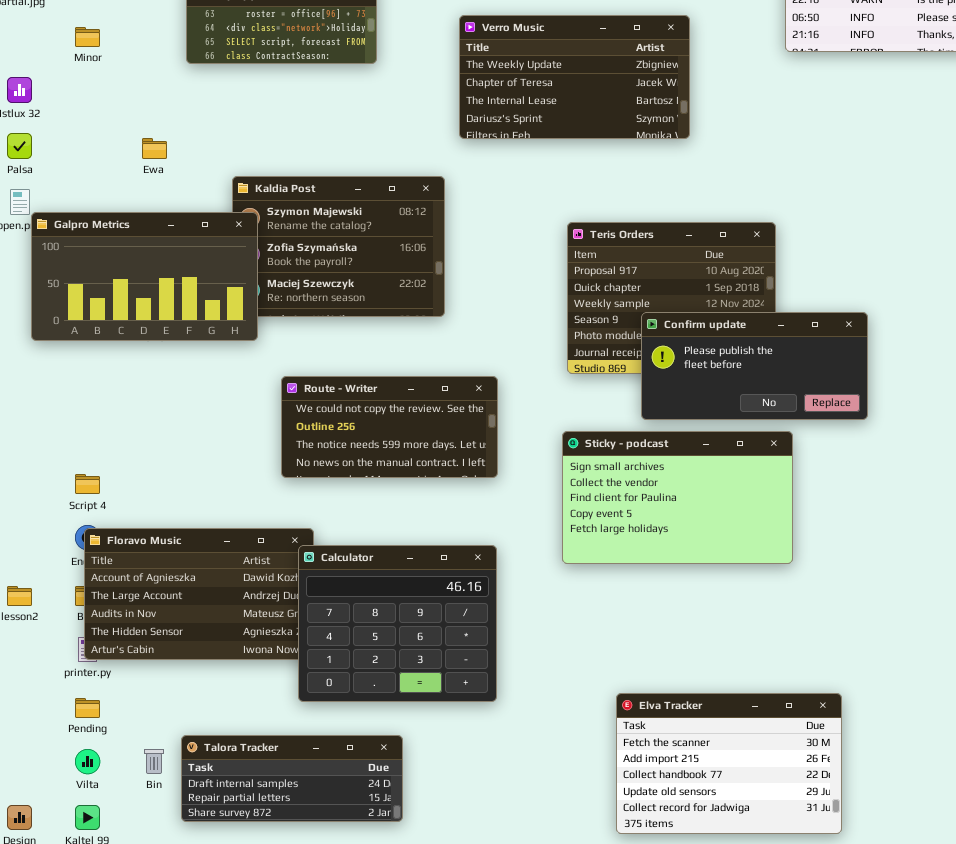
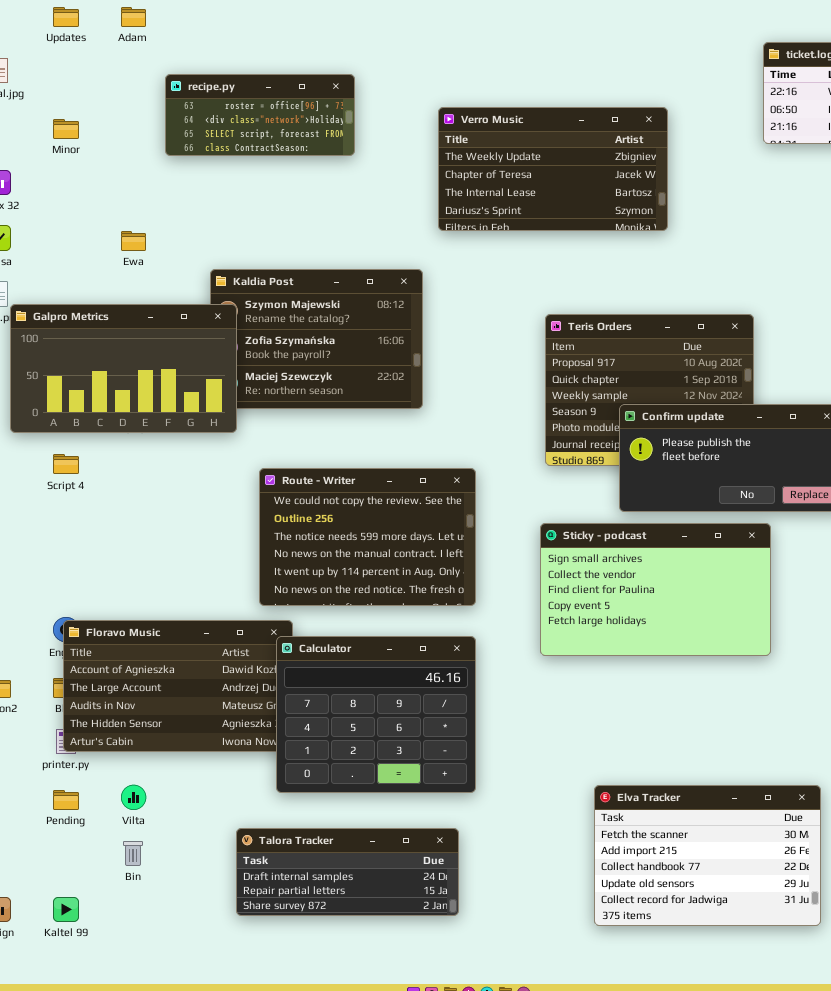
Route - Writer: [281,376,498,478] -> [259,468,476,606], resized
Script 4: [75,474,100,494] -> [53,454,79,474], moved
Talora Tracker: [181,735,403,822] -> [236,828,459,916], moved
Vilta: [75,749,100,774] -> [121,785,146,810], moved

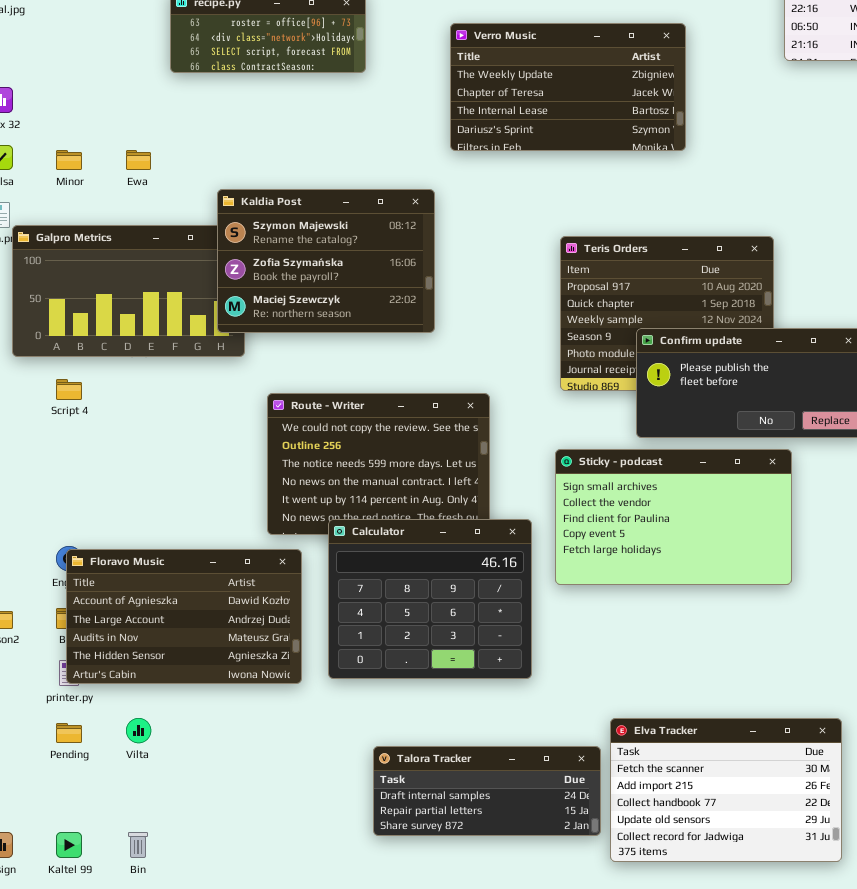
Minor: [53,119,79,139] -> [56,150,82,170], moved
Kaldia Post: [210,269,423,409] -> [217,189,435,333], raised
Calculator: [276,636,476,793] -> [328,519,532,679], moved
Talora Tracker: [236,828,459,916] -> [373,746,601,836], moved
Bin: [123,841,143,866] -> [128,832,148,858], moved

